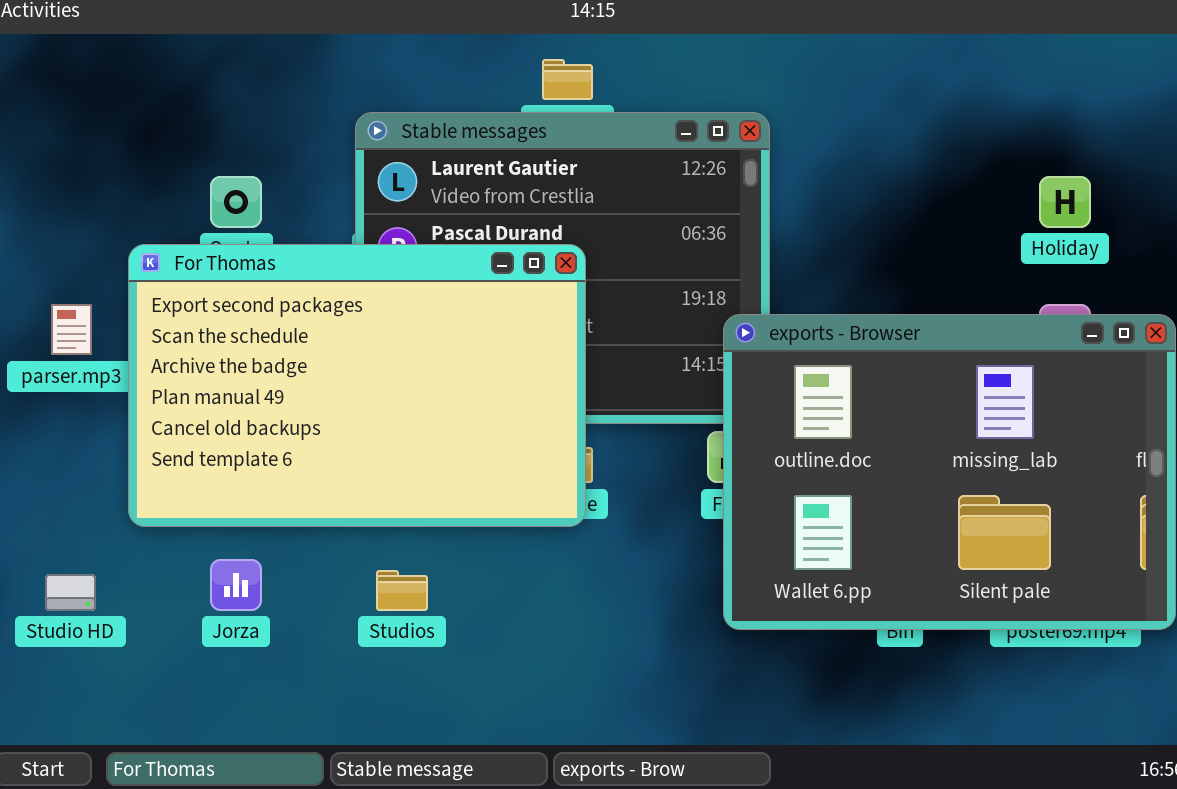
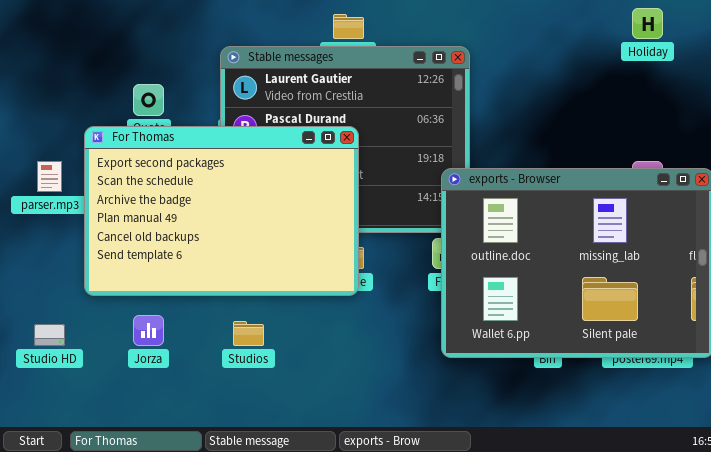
Holiday: [1039,176,1091,228] -> [632,8,663,39], moved

